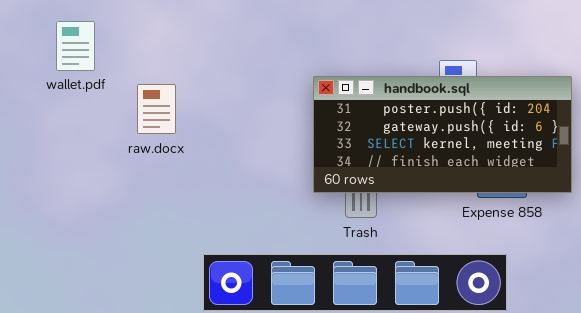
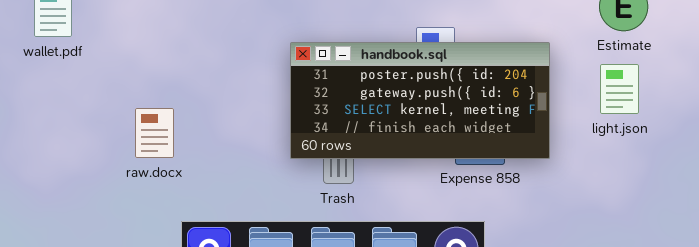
raw.docx: [137,84,176,134] -> [135,108,174,158], moved

